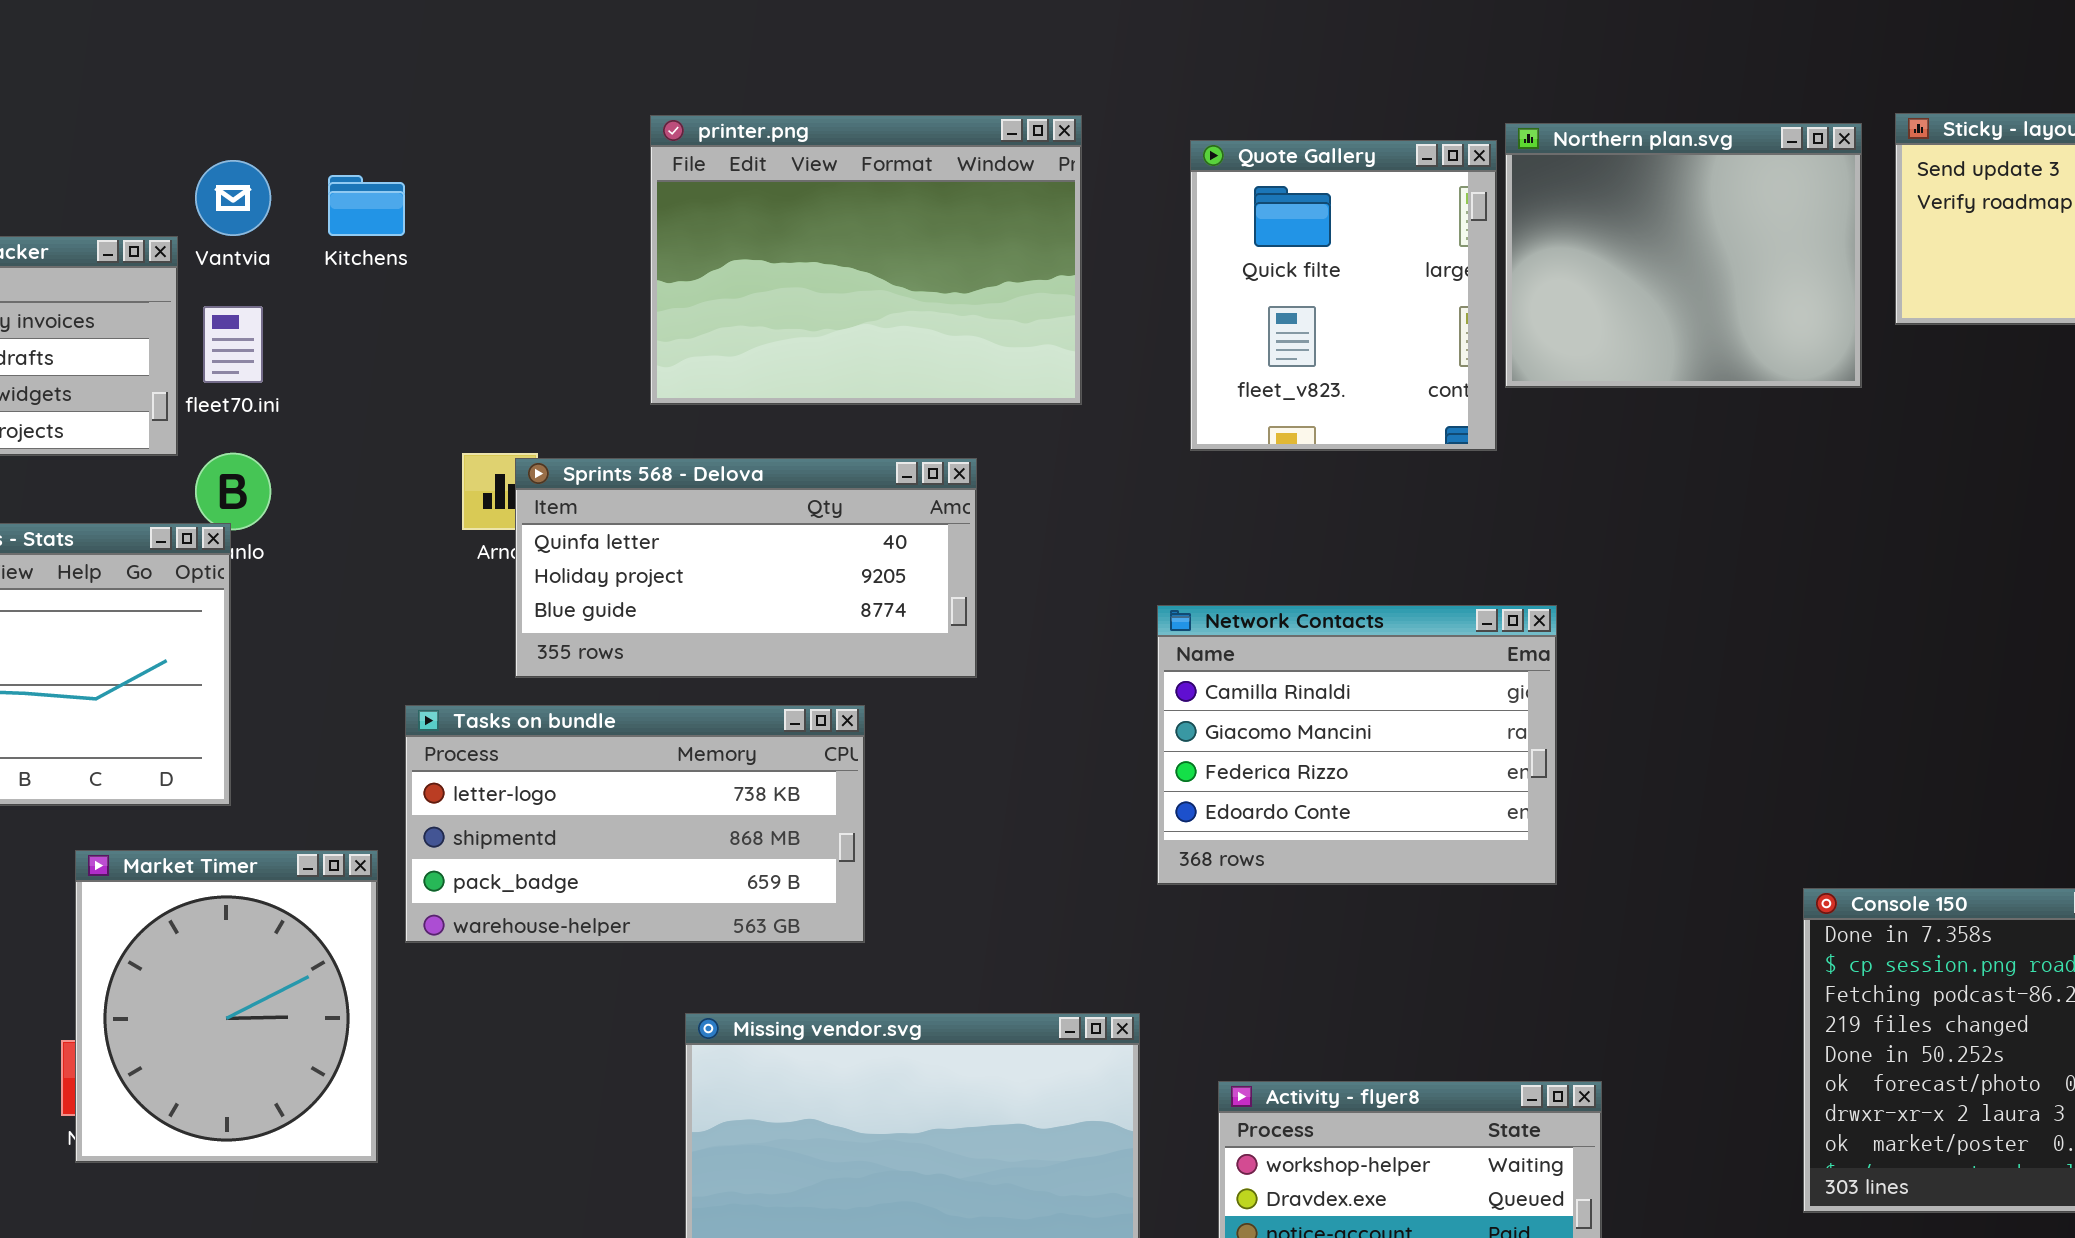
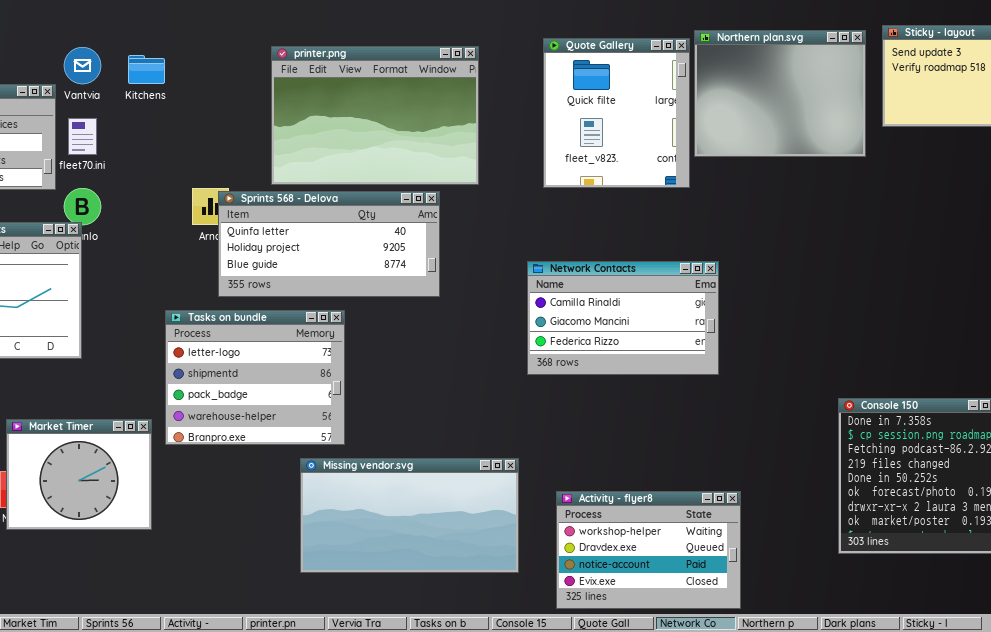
printer.png: [650,115,1082,405] -> [271,46,479,185], moved
Network Contacts: [1157,605,1557,885] -> [527,261,719,375], resized
Tasks on bundle: [405,705,865,943] -> [165,310,345,445], resized
Market Timer: [75,850,378,1163] -> [6,419,152,530], resized

